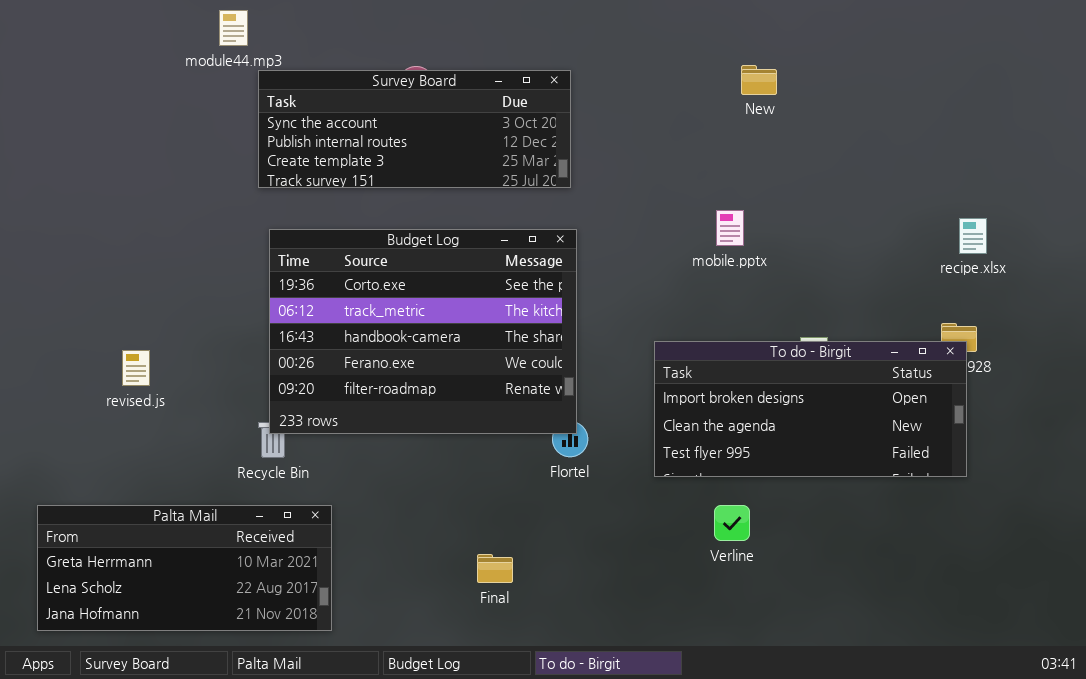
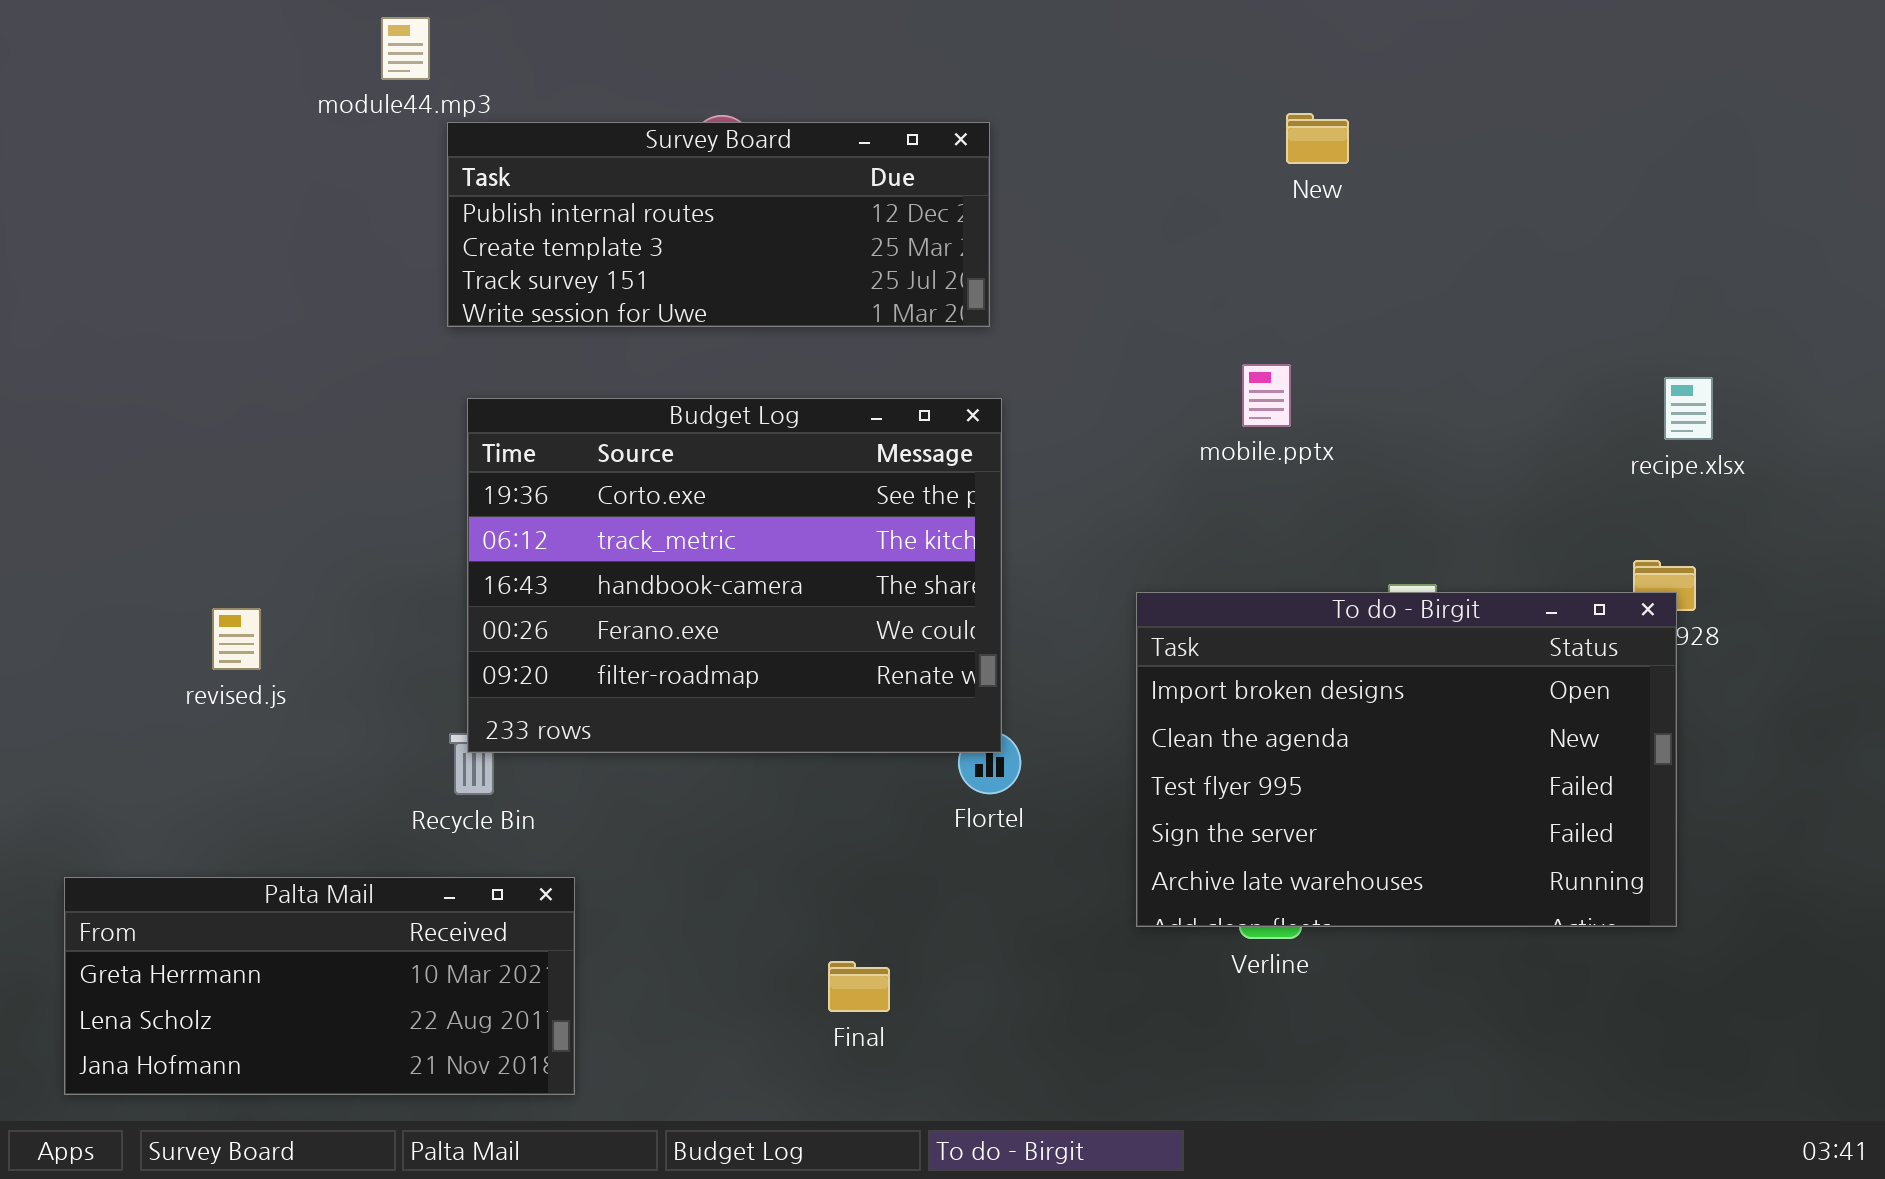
Survey Board: [258,70,571,188] -> [447,122,990,327], scrolled down 1 row
To do - Birgit: [654,341,967,477] -> [1136,592,1677,927], resized

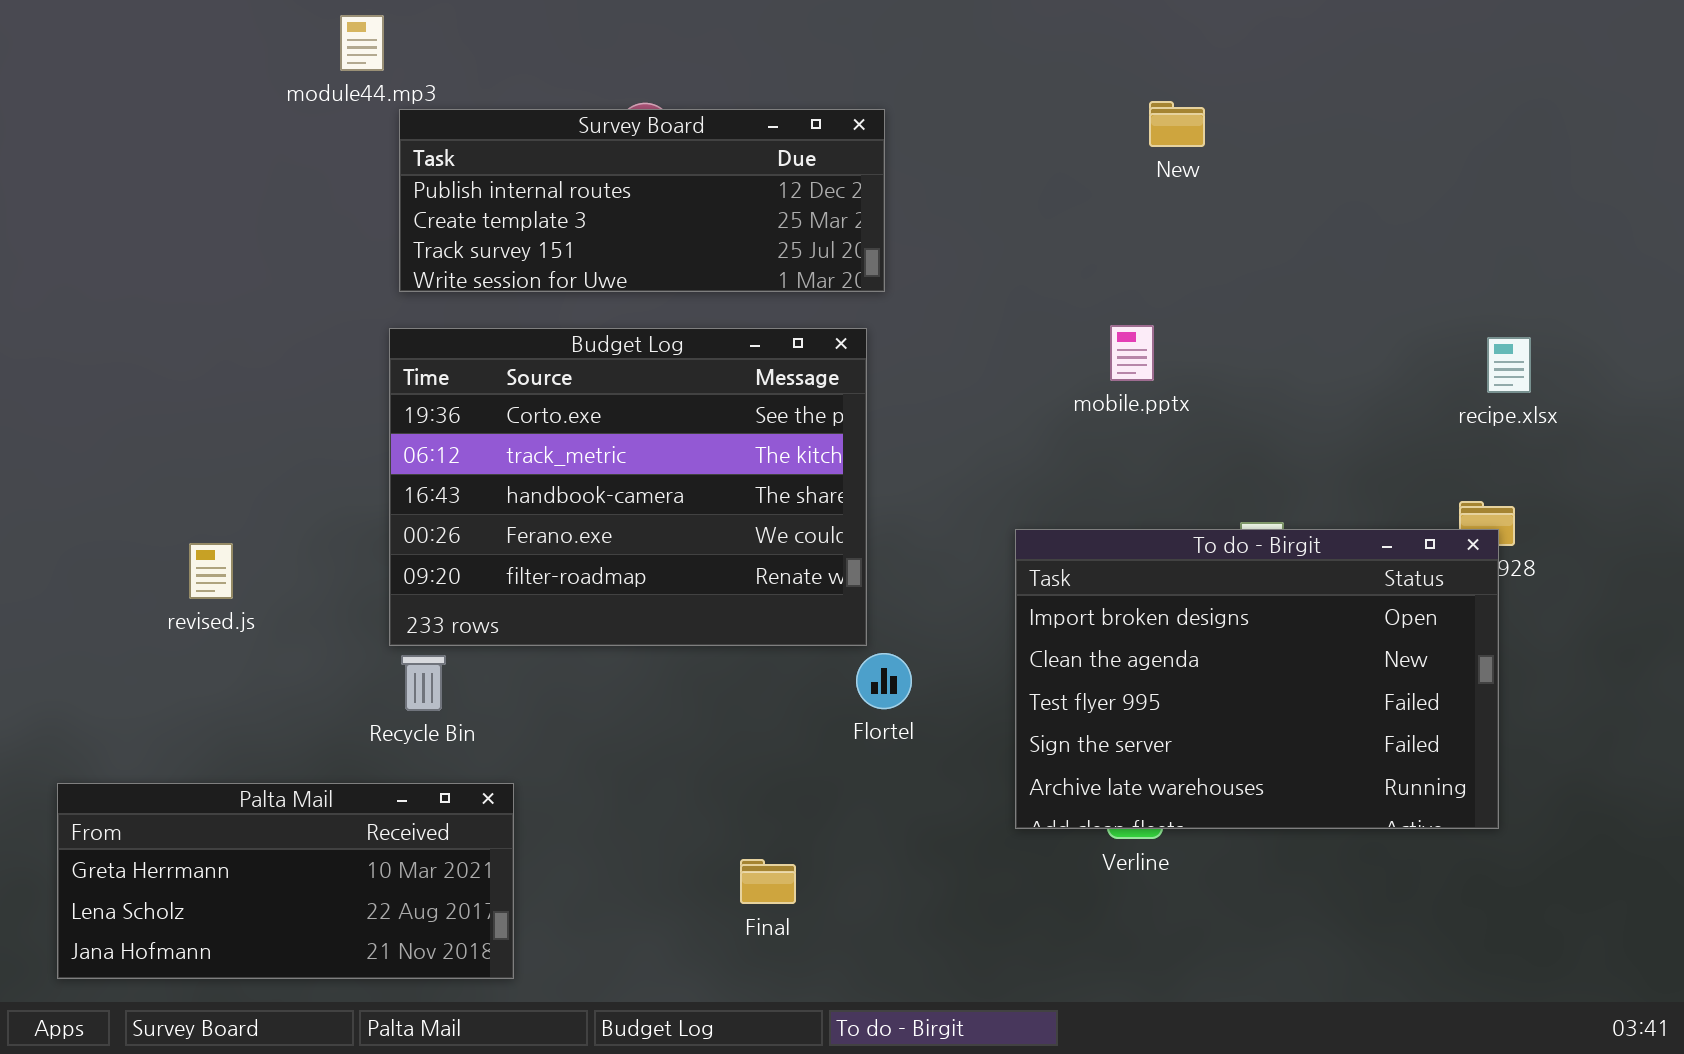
Budget Log: [467,398,1002,753] -> [389,328,867,646], moved

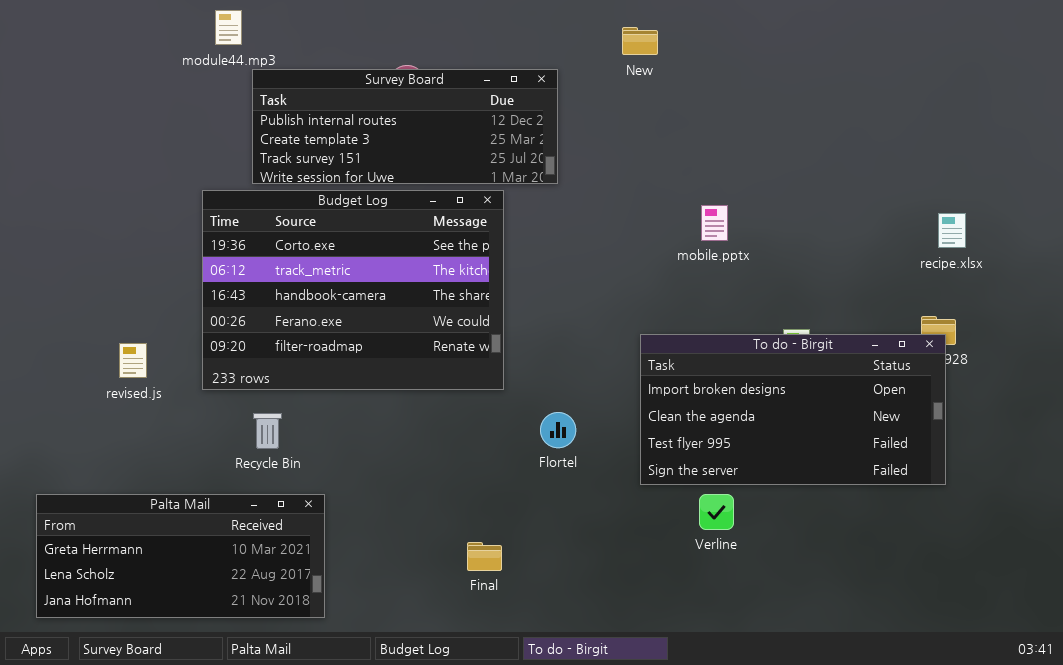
New: [1149,101,1205,147] -> [622,27,658,55], moved
Budget Log: [389,328,867,646] -> [202,190,504,390], moved
To do - Birgit: [1015,529,1499,829] -> [640,334,946,485], resized

